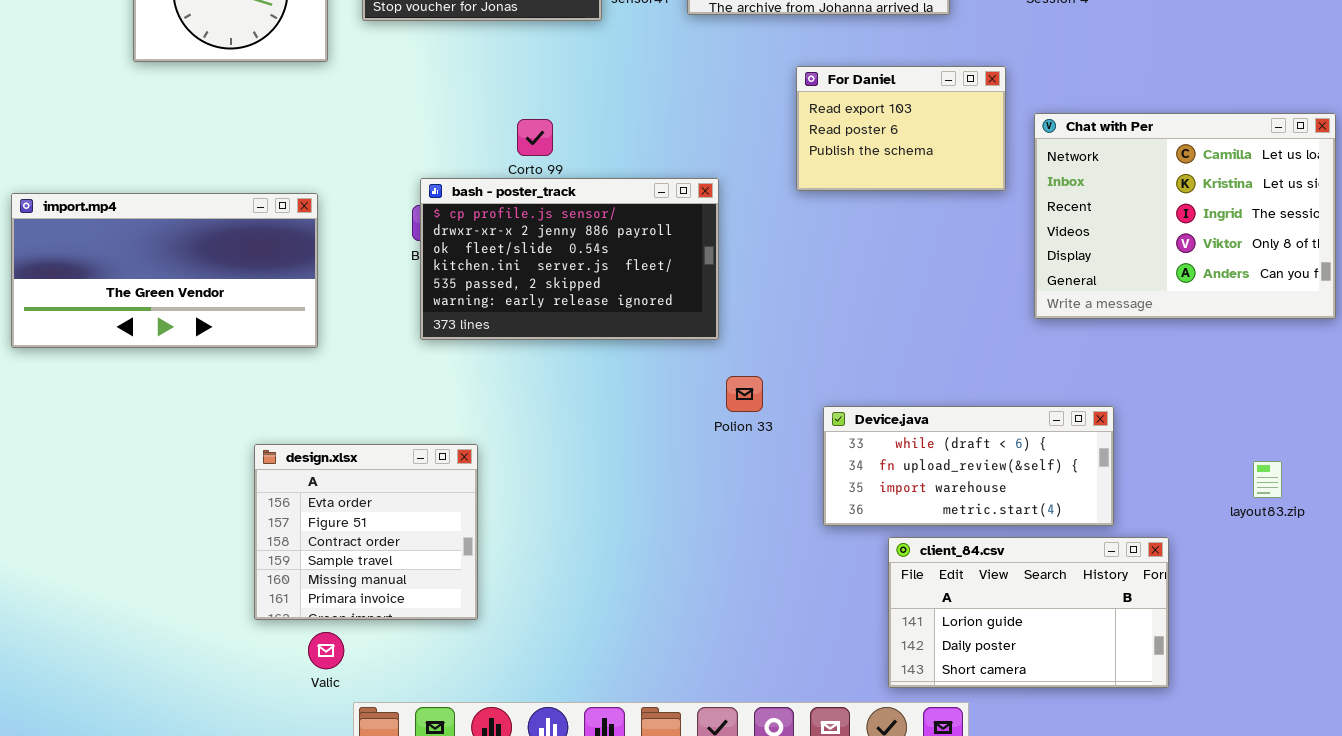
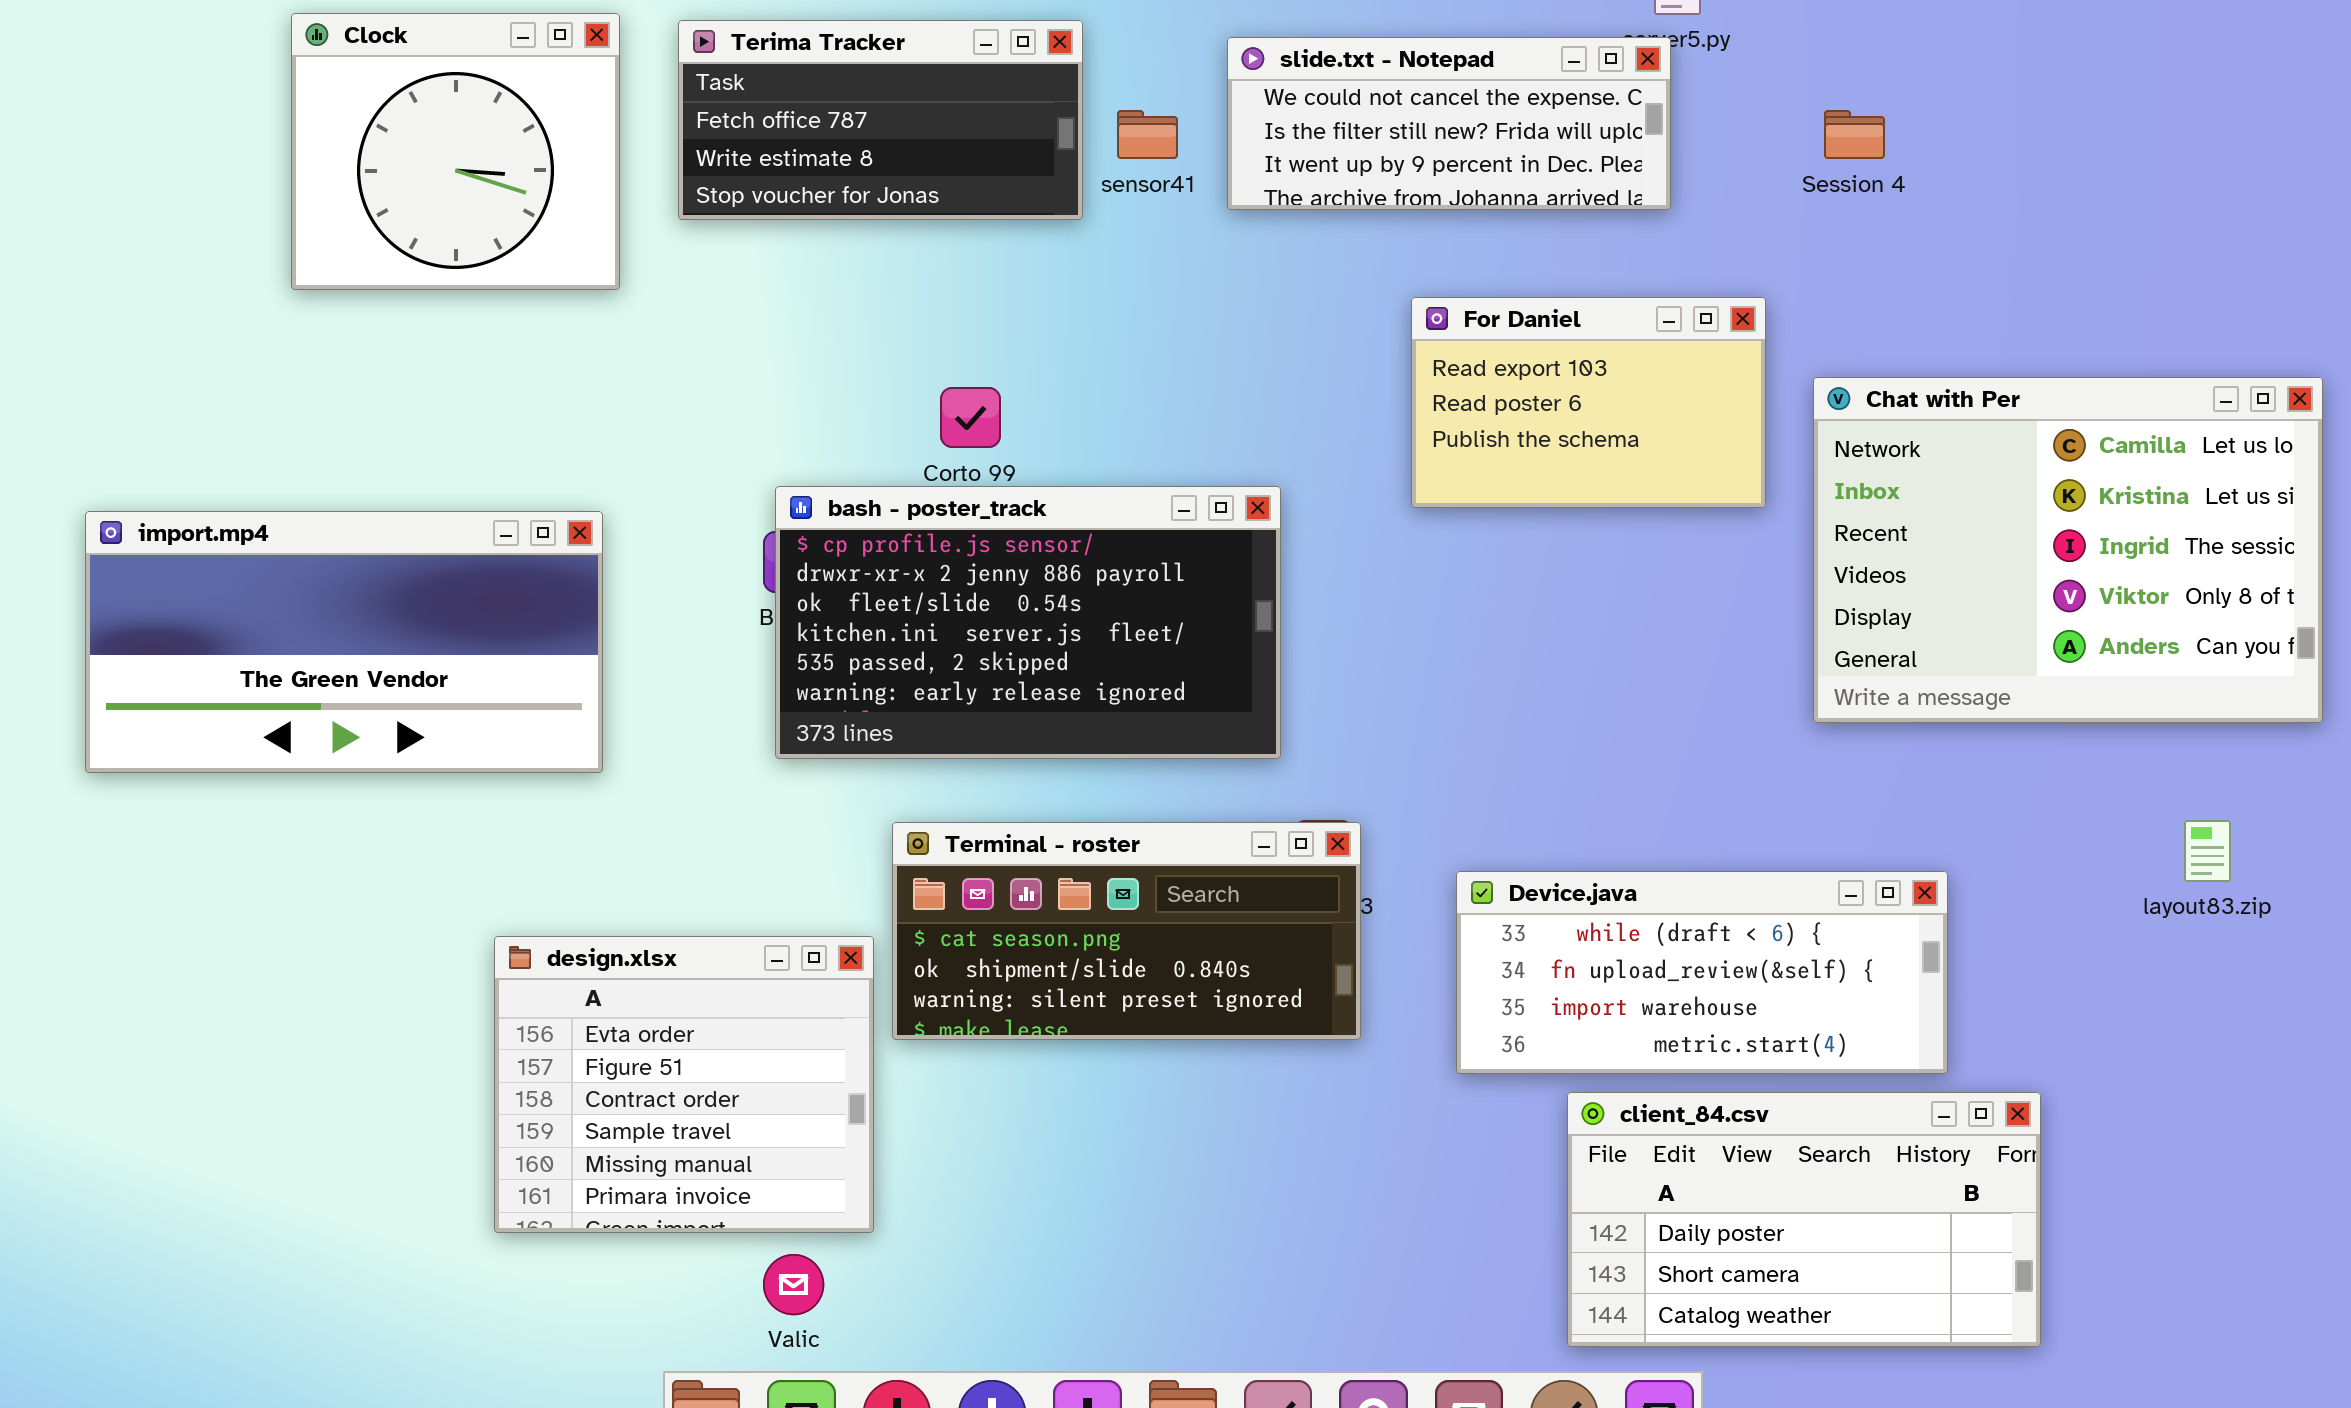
Terminal - roster: none -> [892,822,1361,1040], opened
layout83.zip: [1253,461,1282,498] -> [2184,820,2231,882], moved
client_84.csv: [888,537,1169,688] -> [1567,1092,2041,1347], scrolled down 1 row
Valic: [308,632,344,669] -> [763,1254,824,1315], moved

